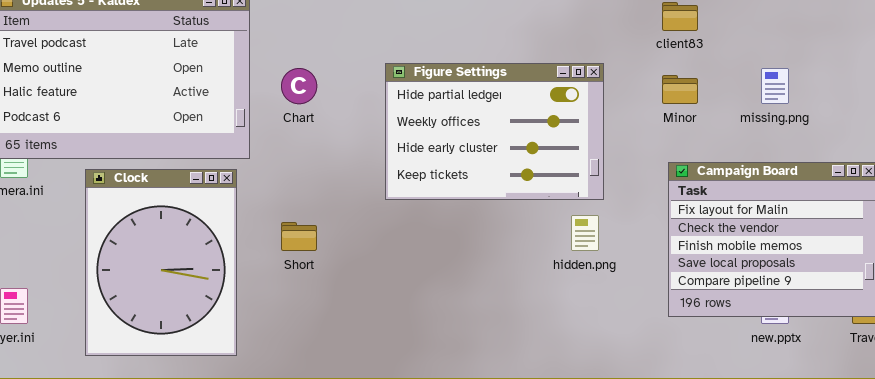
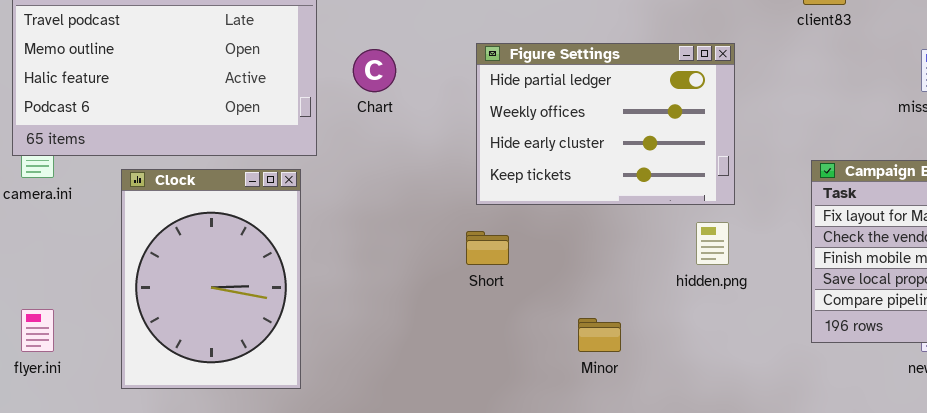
Minor: [662,75,698,104] -> [578,318,621,352], moved
Short: [281,222,317,251] -> [466,231,509,265], moved

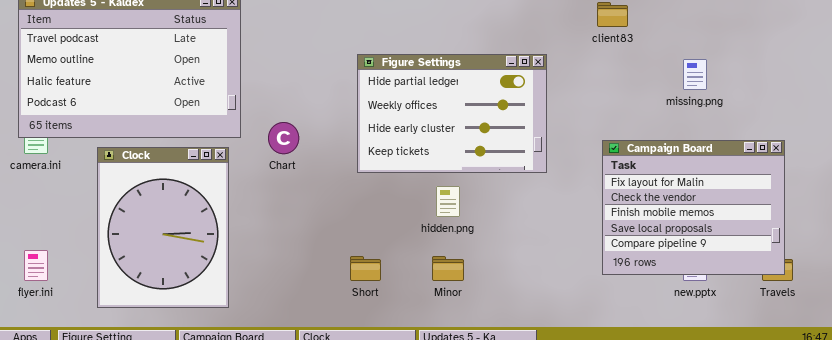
Chart: [353,49,396,92] -> [268,122,299,154], moved
hidden.png: [696,222,729,265] -> [436,186,460,217], moved
Short: [466,231,509,265] -> [350,256,381,281], moved

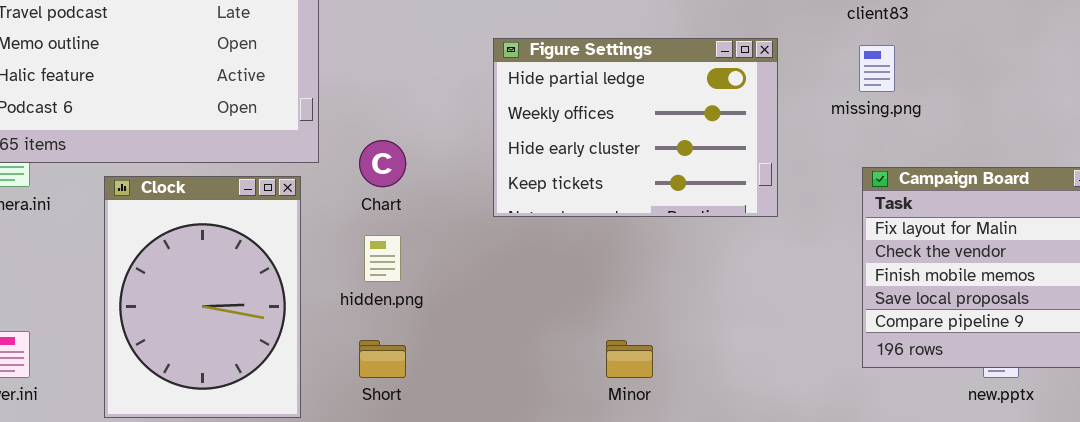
missing.png: [683,59,707,90] -> [859,45,895,92], moved
hidden.png: [436,186,460,217] -> [364,235,401,282], moved
Short: [350,256,381,281] -> [359,340,406,378], moved

